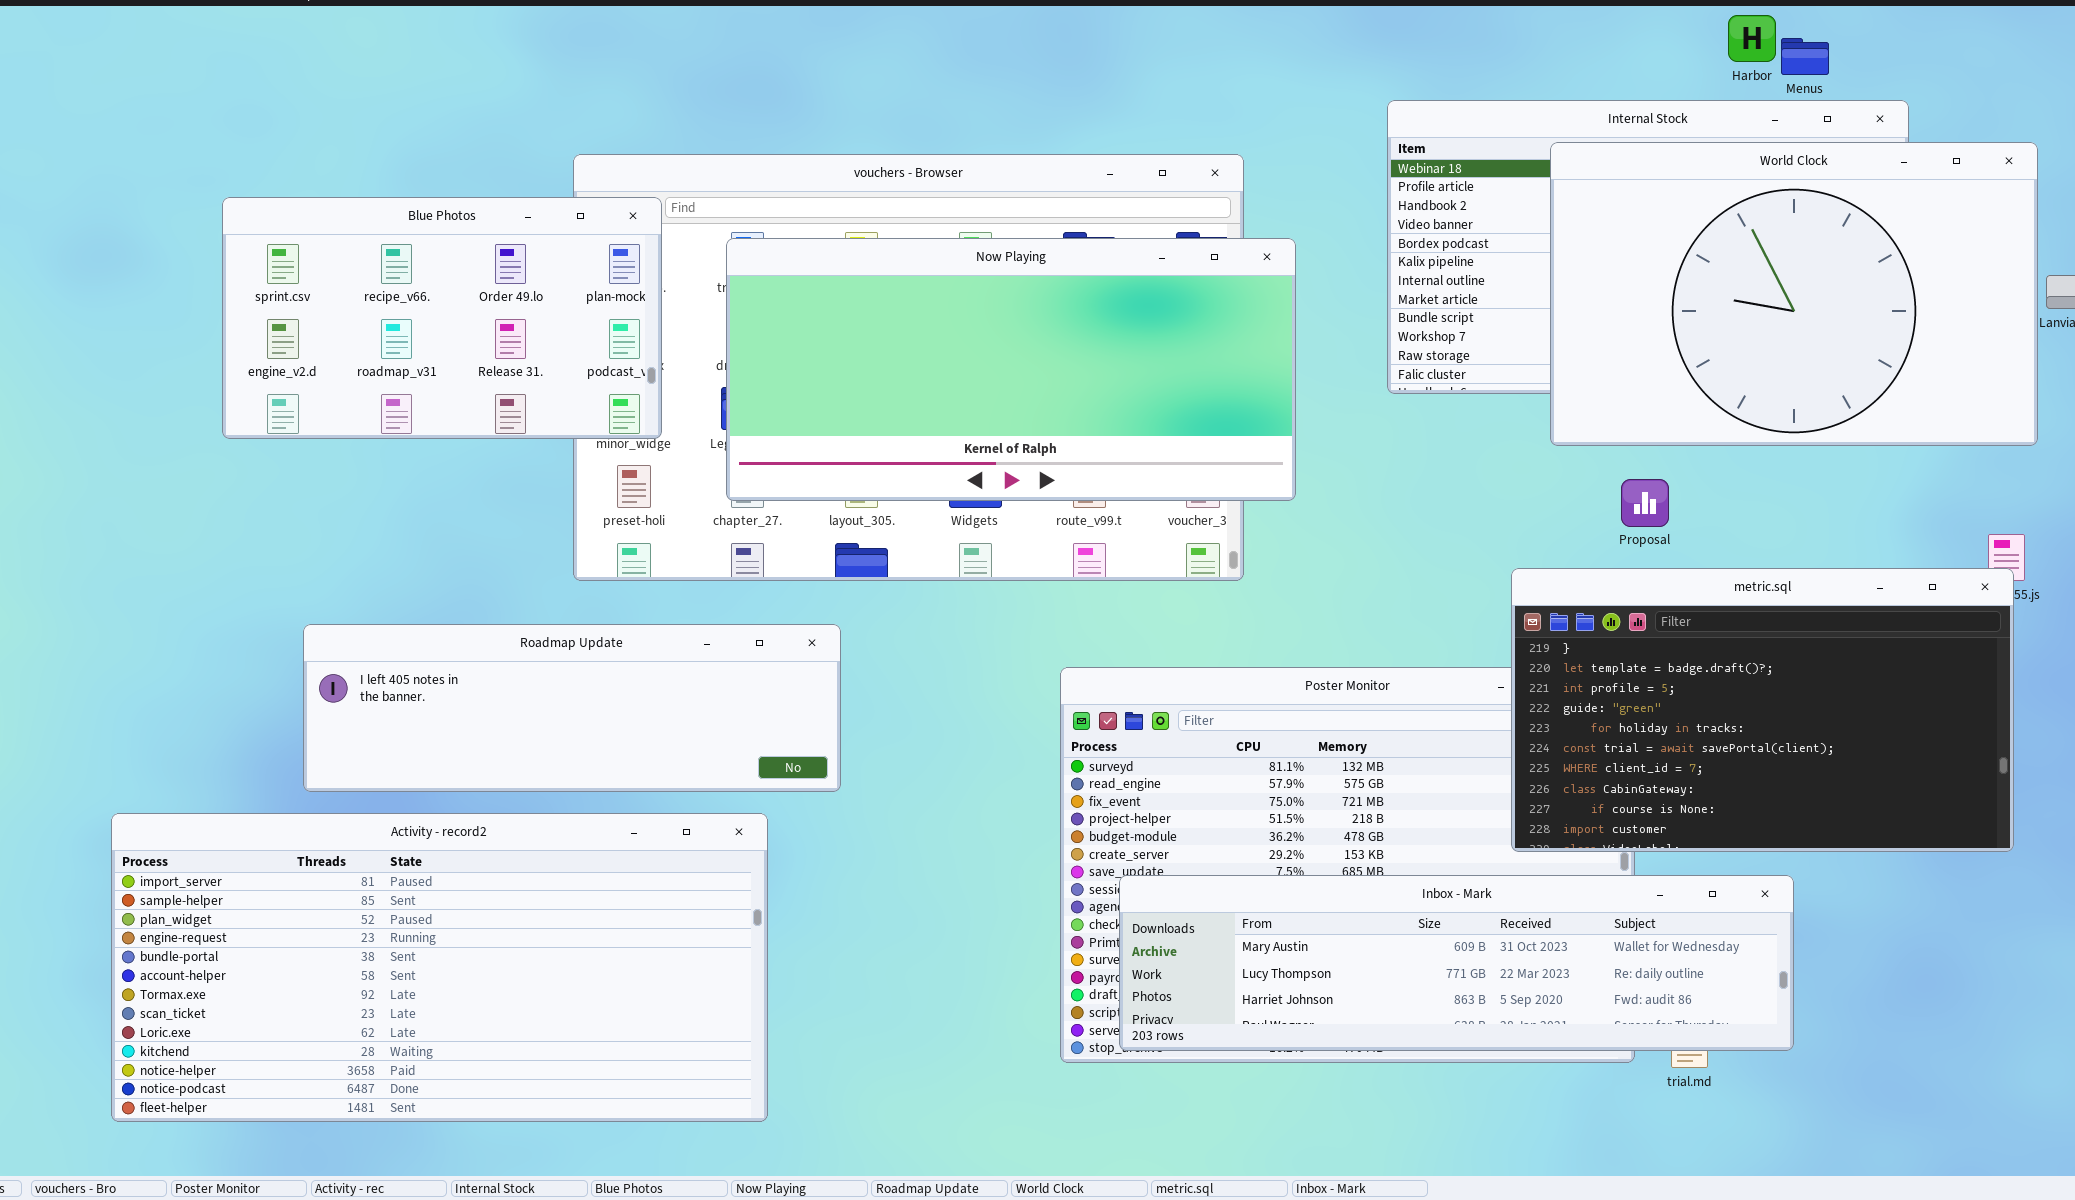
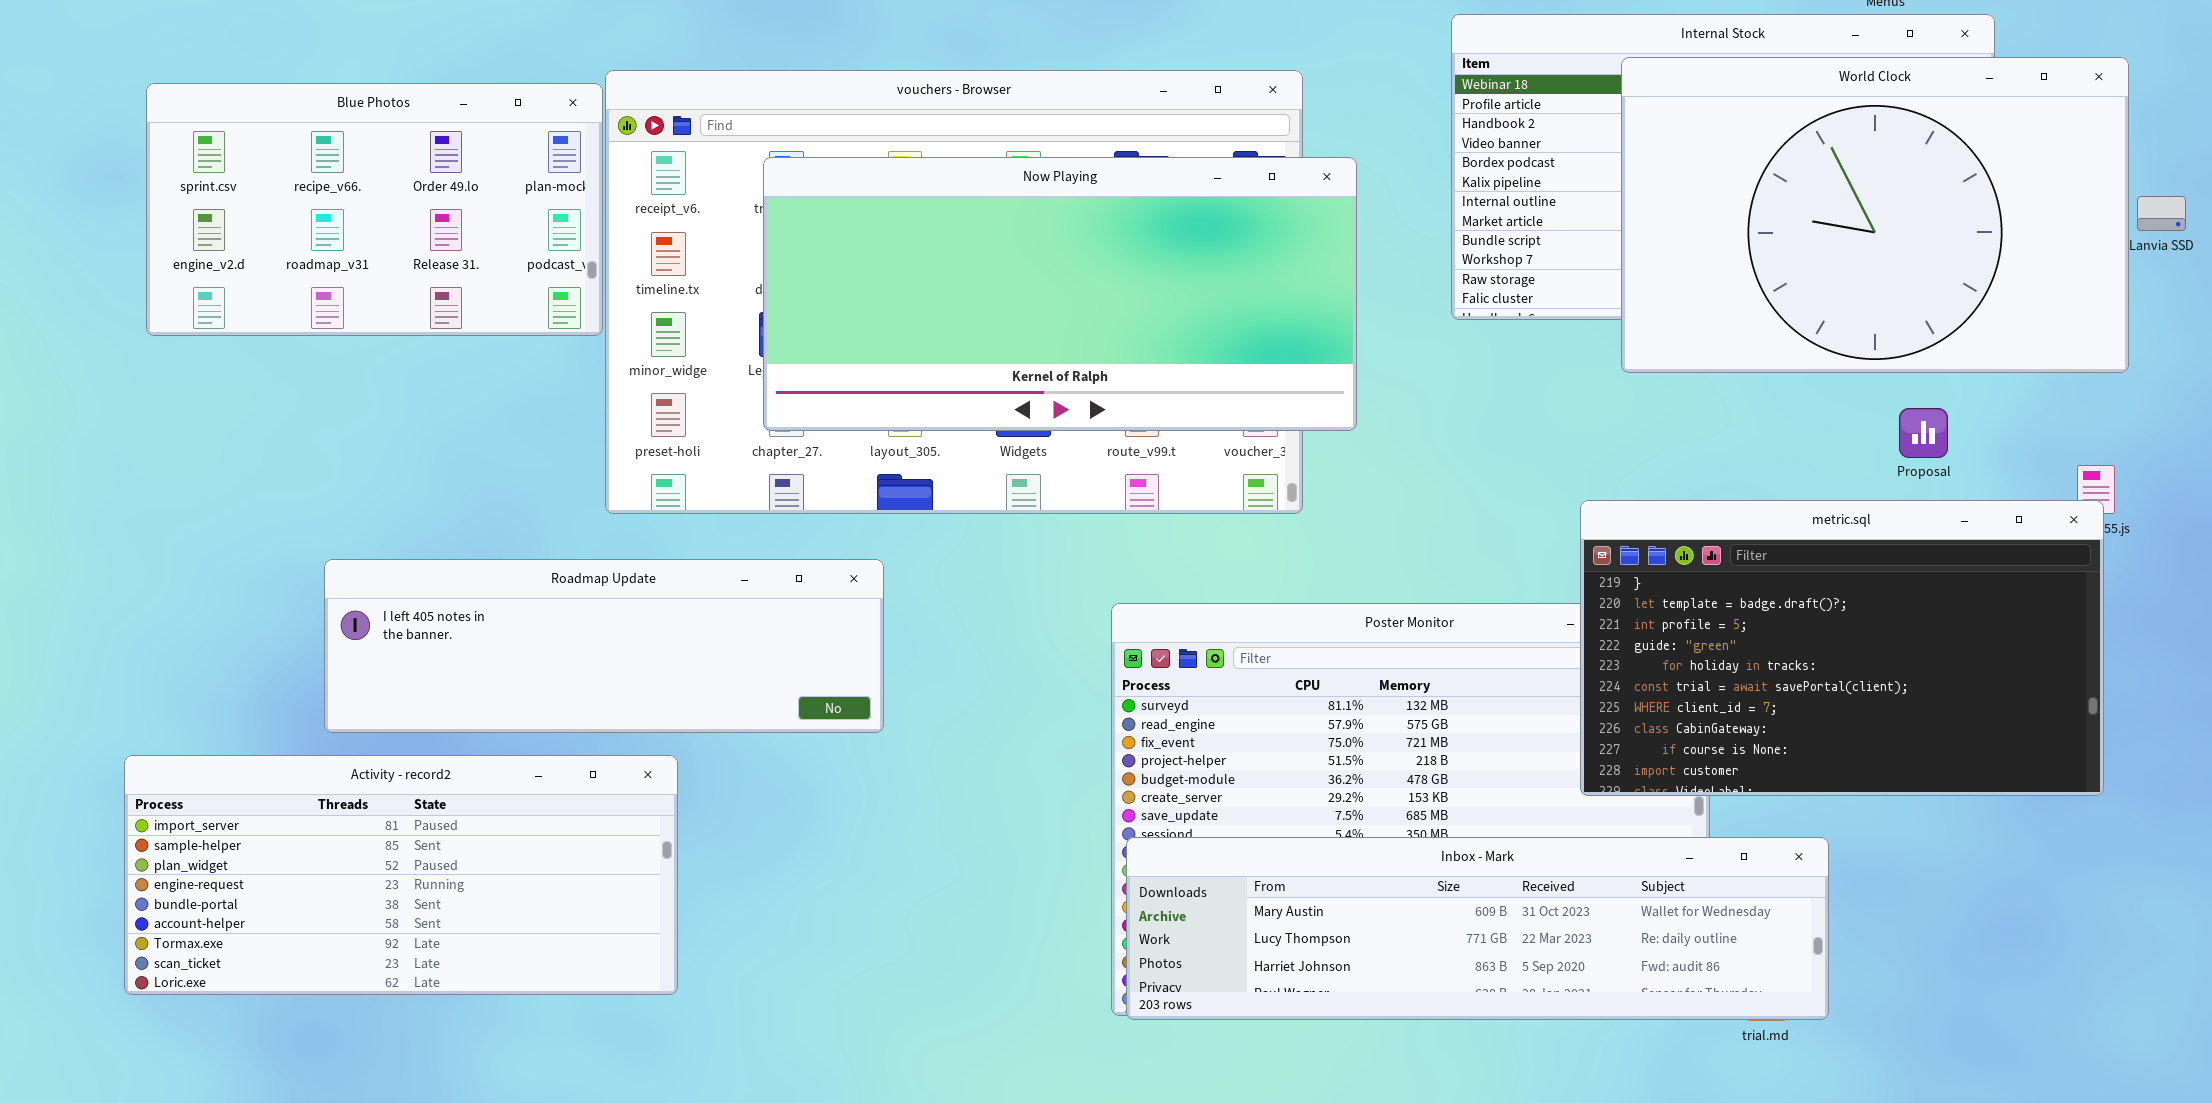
Blue Photos: [222,197,662,439] -> [146,83,603,336], moved
Proposal: [1621,479,1669,527] -> [1899,408,1948,458], moved
Activity - record2: [111,813,768,1122] -> [124,755,678,995], resized
Inbox - Mark: [1119,875,1794,1051] -> [1126,837,1829,1020], moved

